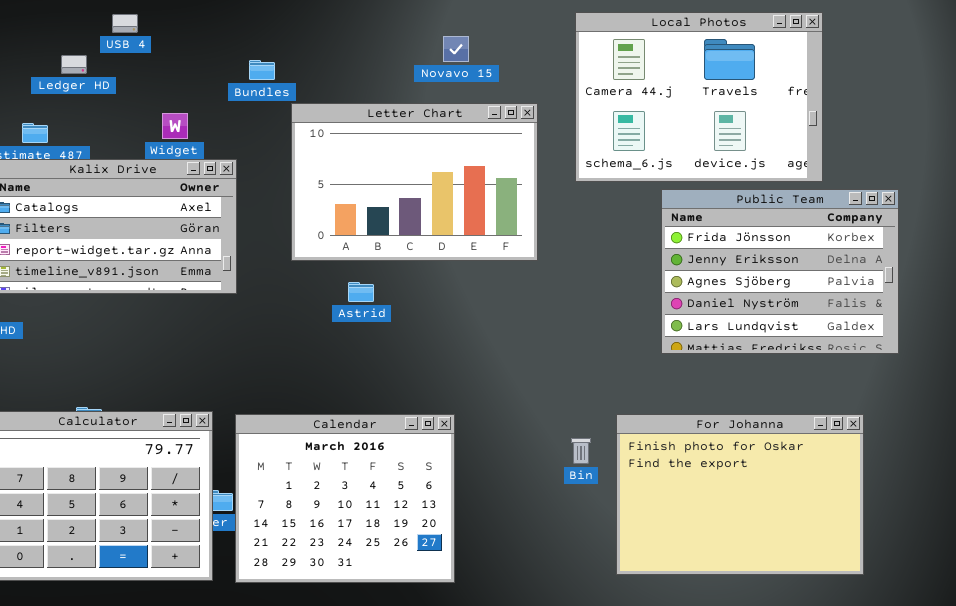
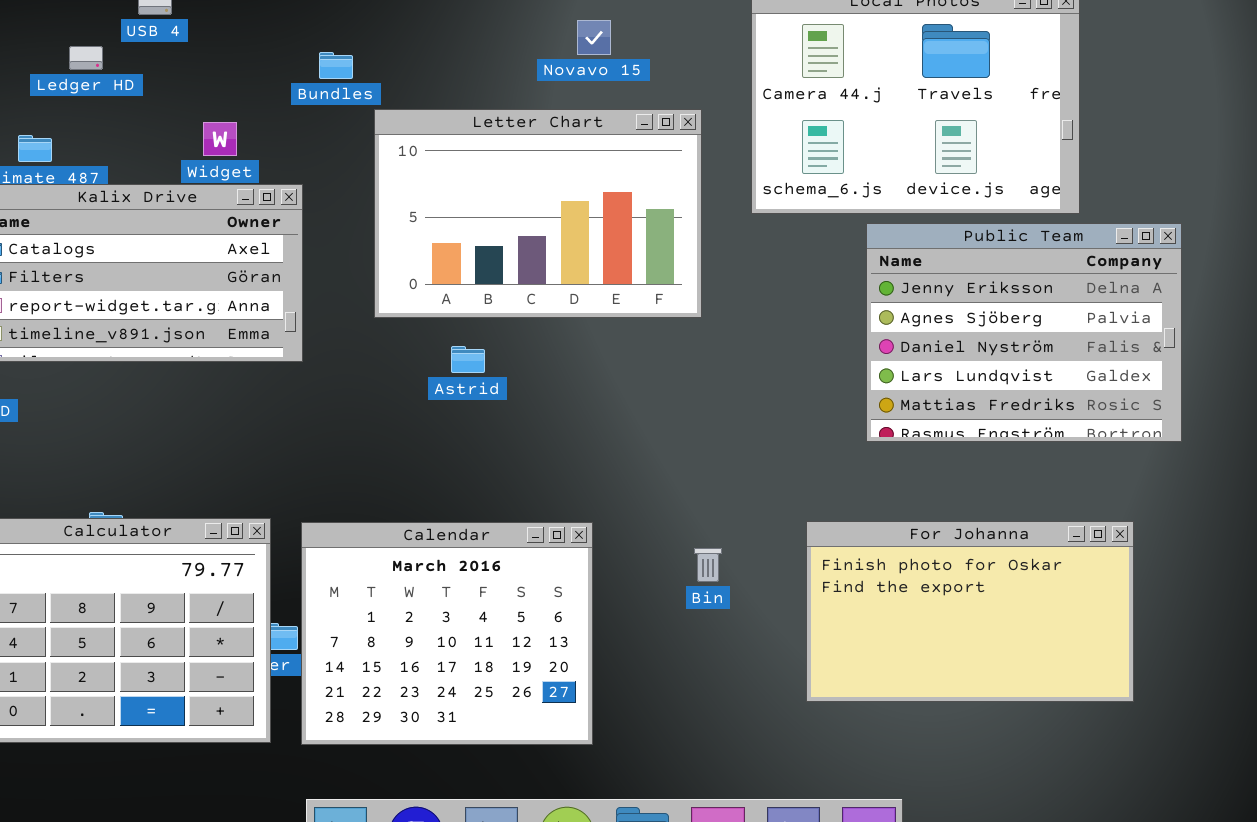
Public Team: [661,189,899,354] -> [866,223,1182,442], scrolled down 1 row
For Johanna: [616,414,864,575] -> [806,521,1134,702], resized
Bin: [571,438,591,464] -> [694,548,722,582], moved

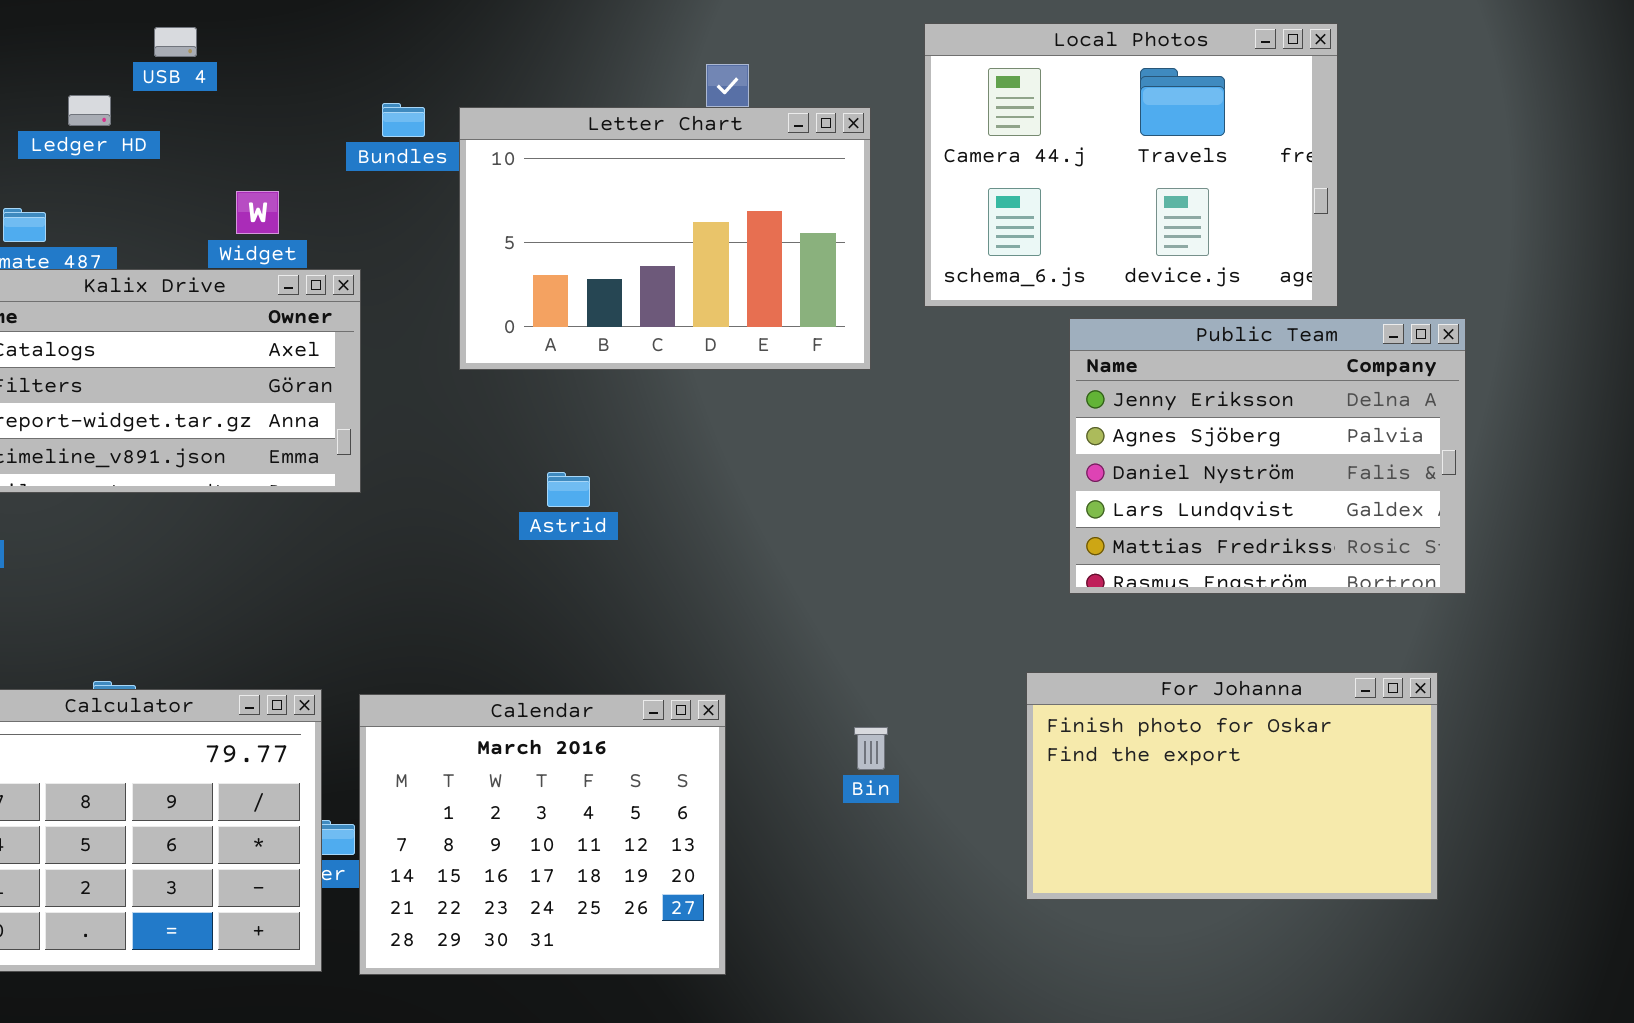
Letter Chart: [374,109,702,318] -> [459,107,871,370], moved
For Johanna: [806,521,1134,702] -> [1026,672,1438,900], moved

